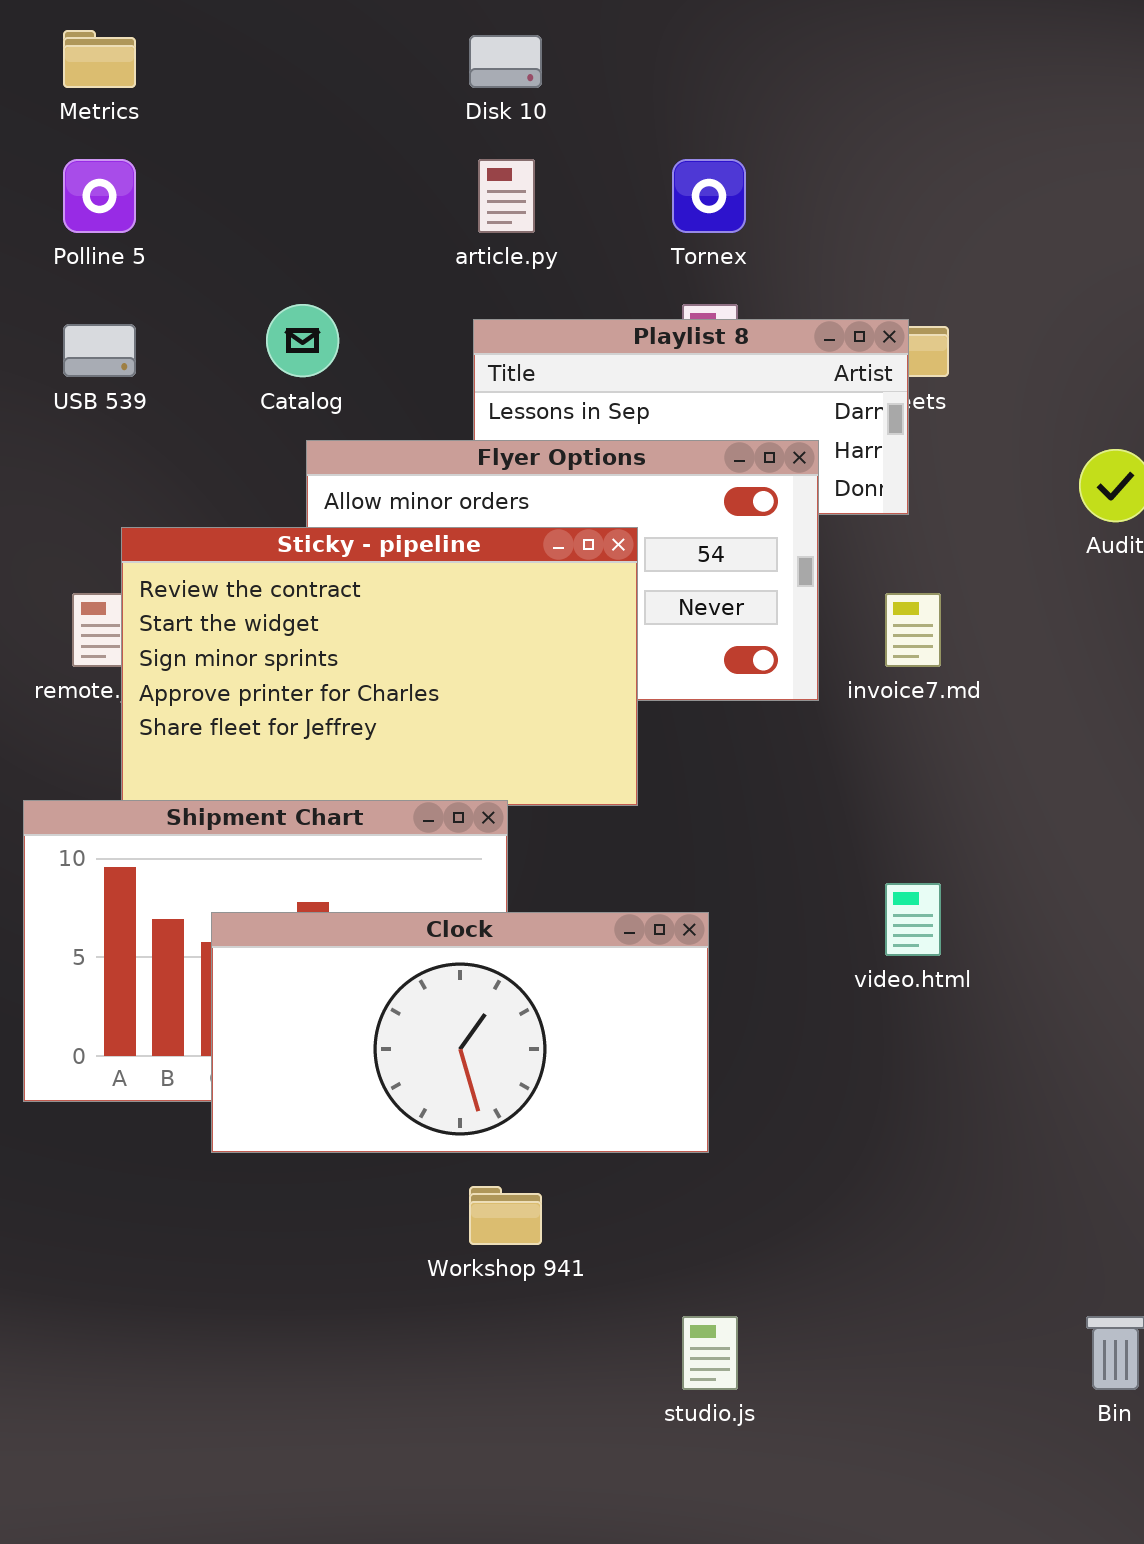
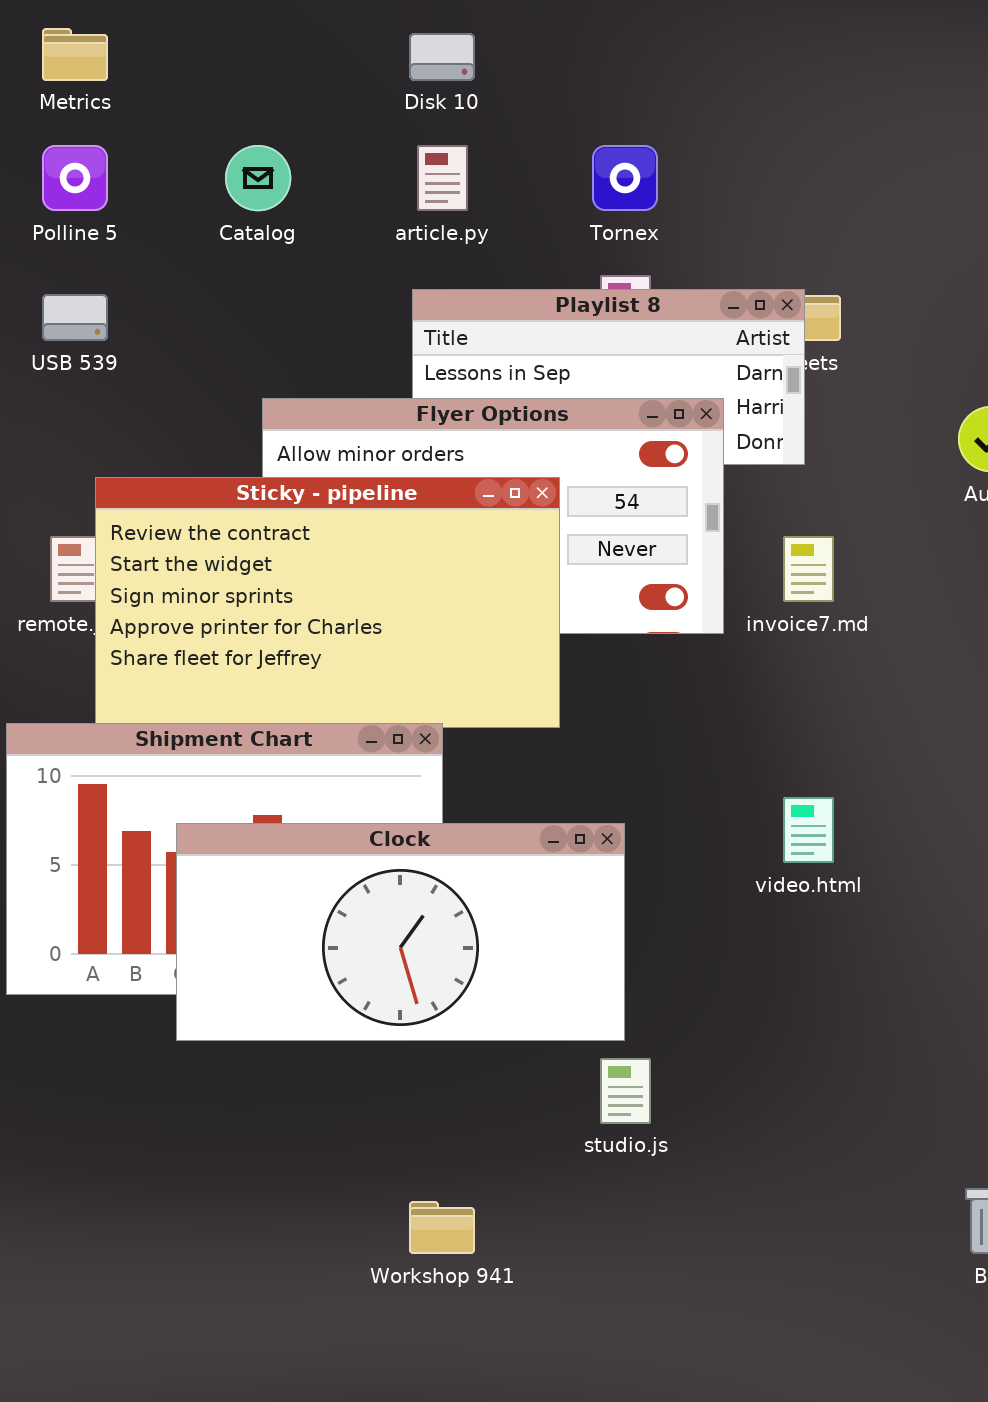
Catalog: [266,304,339,377] -> [225,145,291,211], moved
Workshop 941: [469,1186,542,1245] -> [409,1201,475,1254], moved
studio.js: [682,1316,738,1390] -> [600,1058,651,1124], moved

